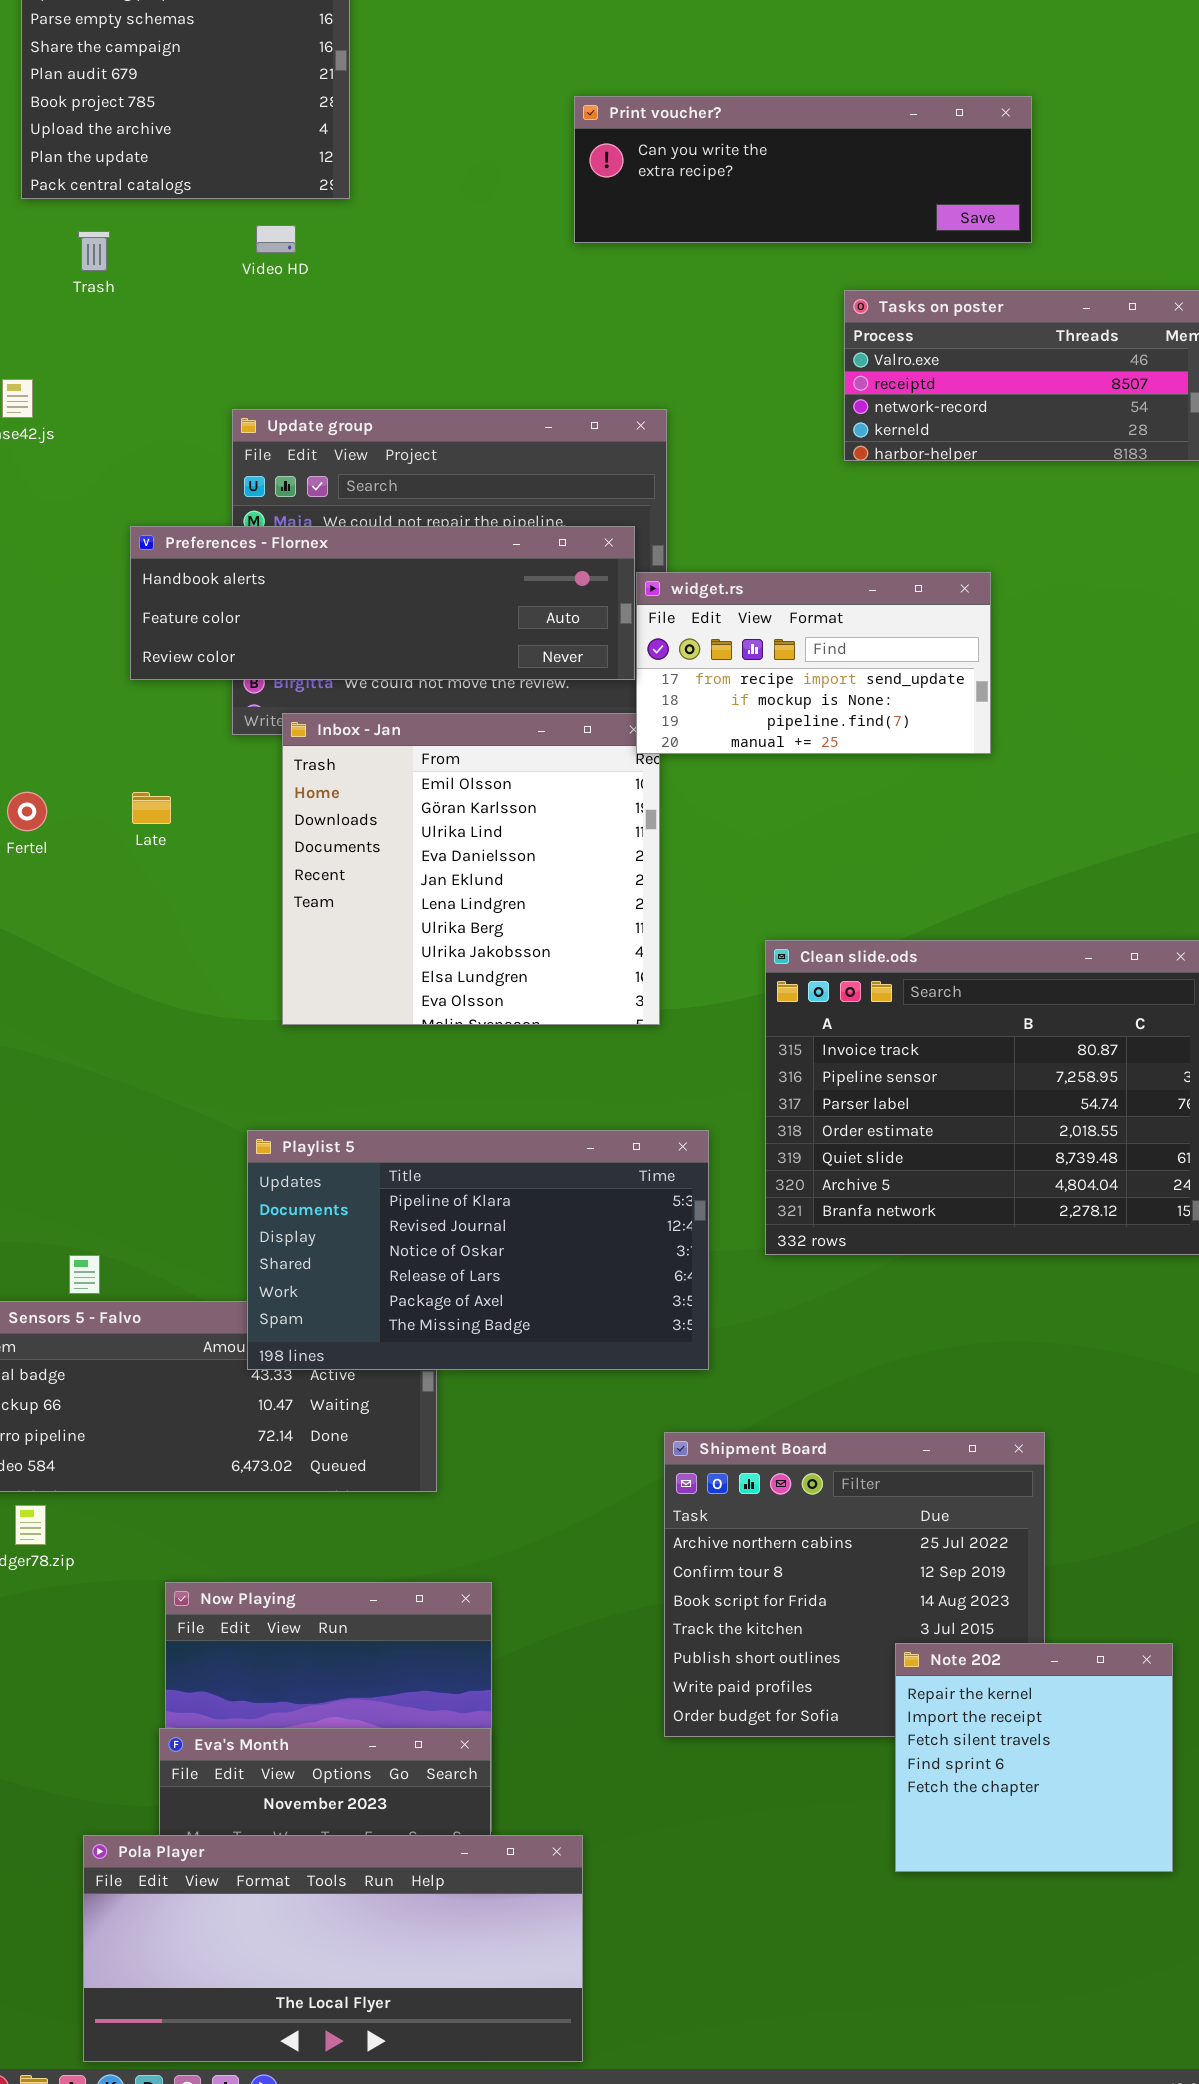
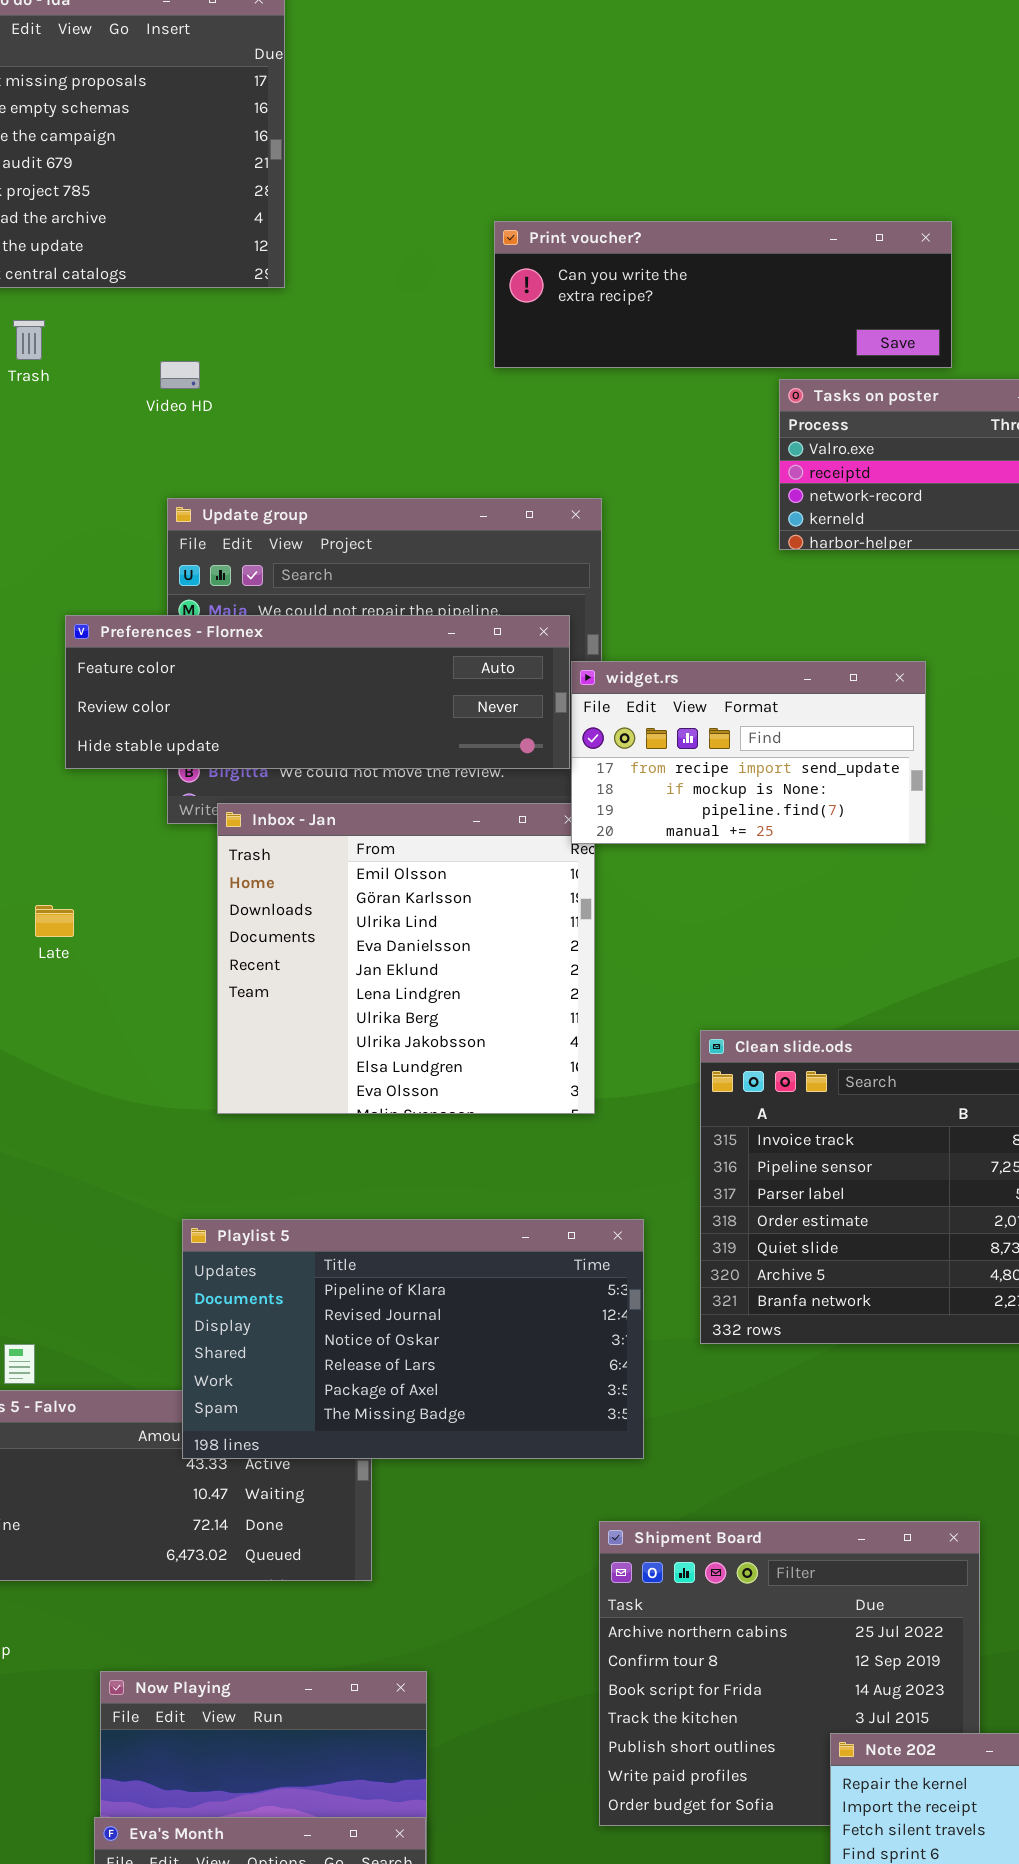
Print voucher?: [574,96,1032,243] -> [494,221,952,368], moved
Video HD: [256,225,296,253] -> [160,361,200,389], moved
Preferences - Flornex: [130,526,635,680] -> [65,615,570,769], scrolled down 1 row
Late: [132,792,171,824] -> [35,905,74,937], moved

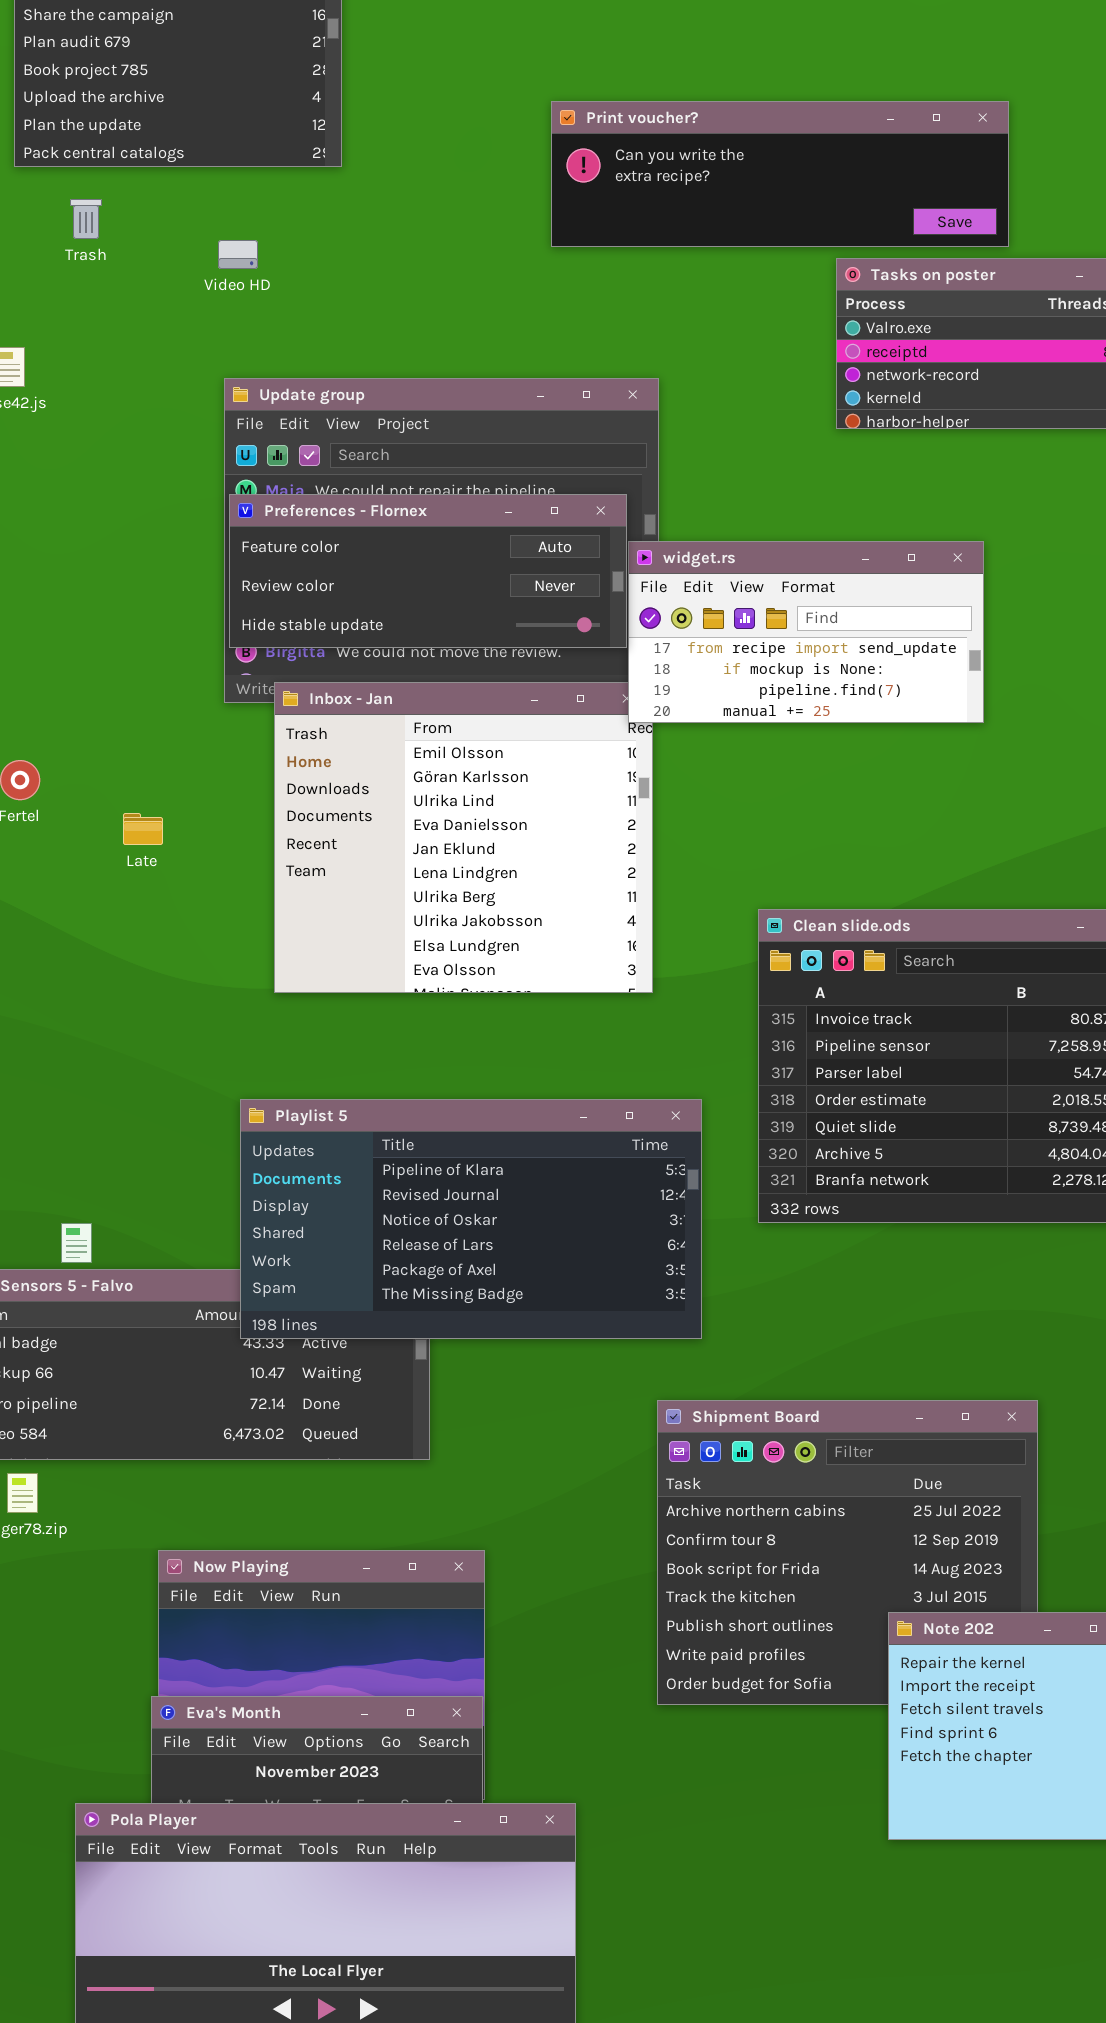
Preferences - Flornex: [65,615,570,769] -> [229,494,627,648], resized
Late: [35,905,74,937] -> [123,813,163,845], moved

